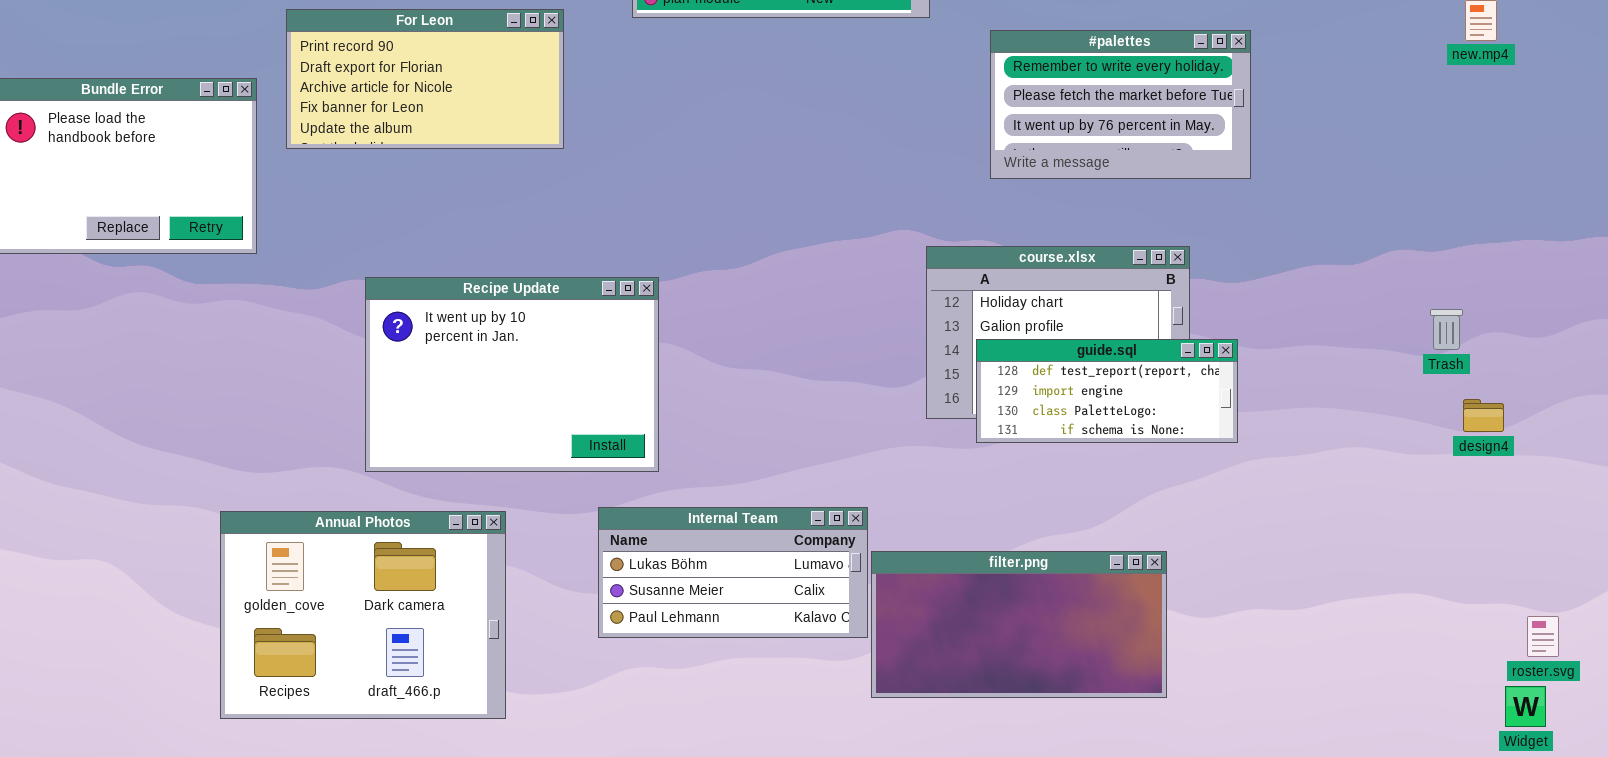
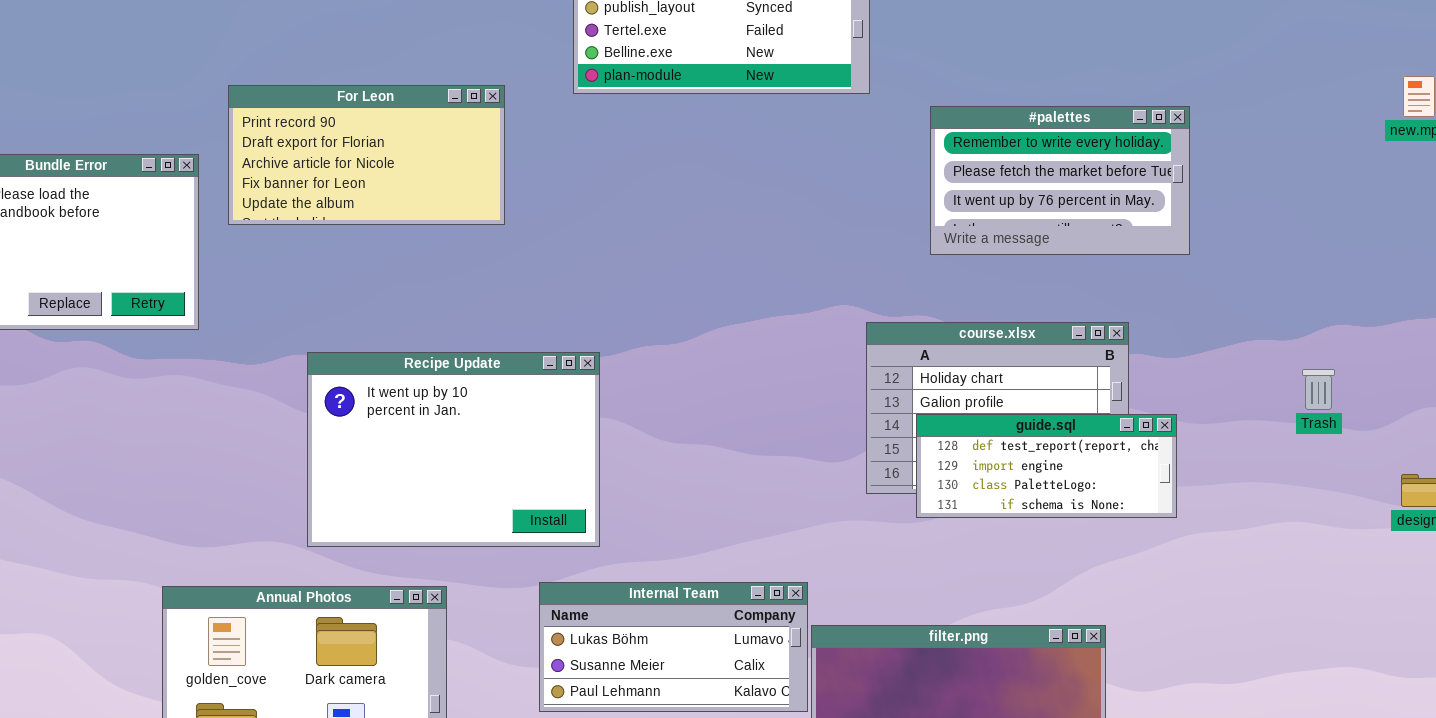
Trash: [1430,309,1463,350] -> [1302,369,1335,410], moved

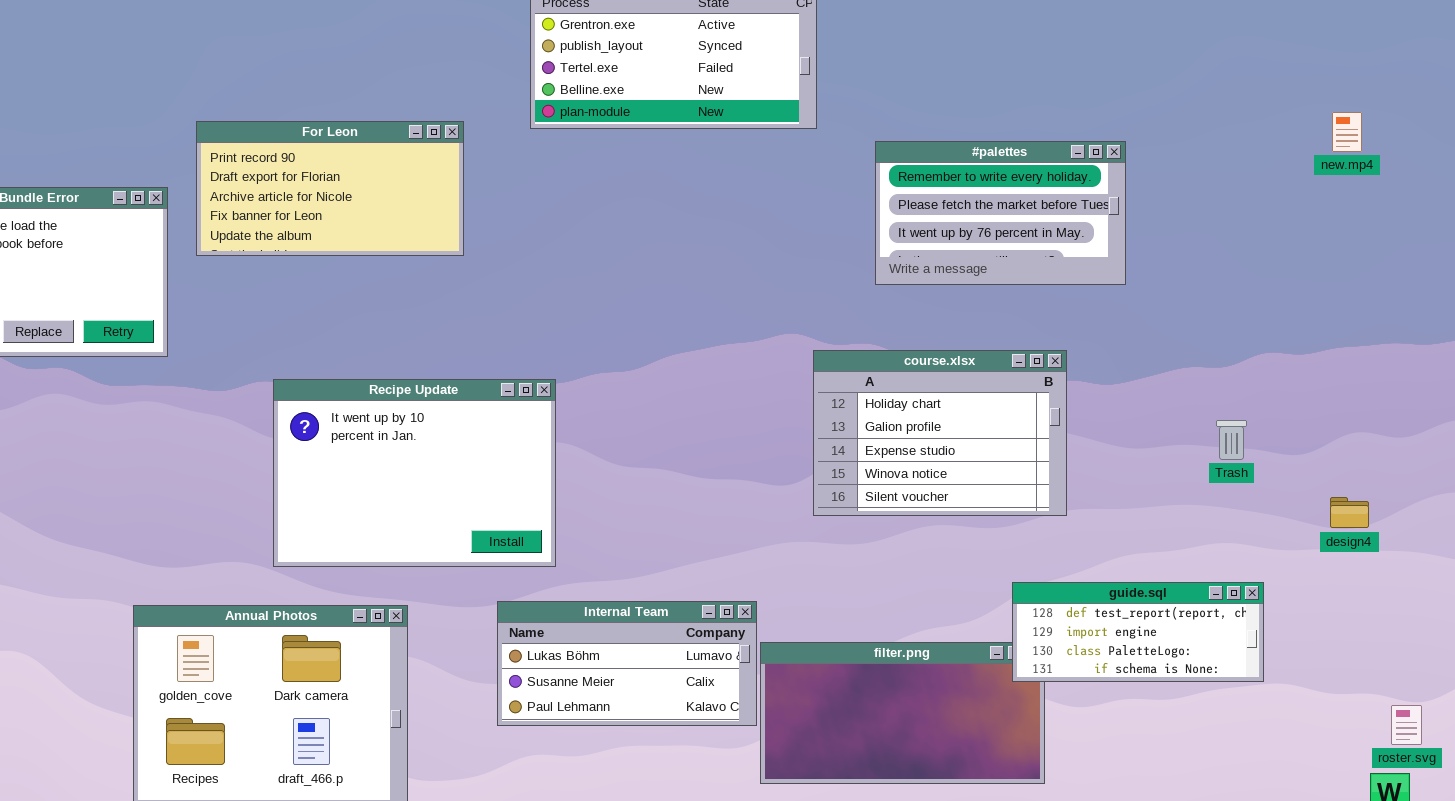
Trash: [1302,369,1335,410] -> [1216,420,1247,460], moved
guide.sql: [916,414,1177,518] -> [1012,582,1264,682], moved

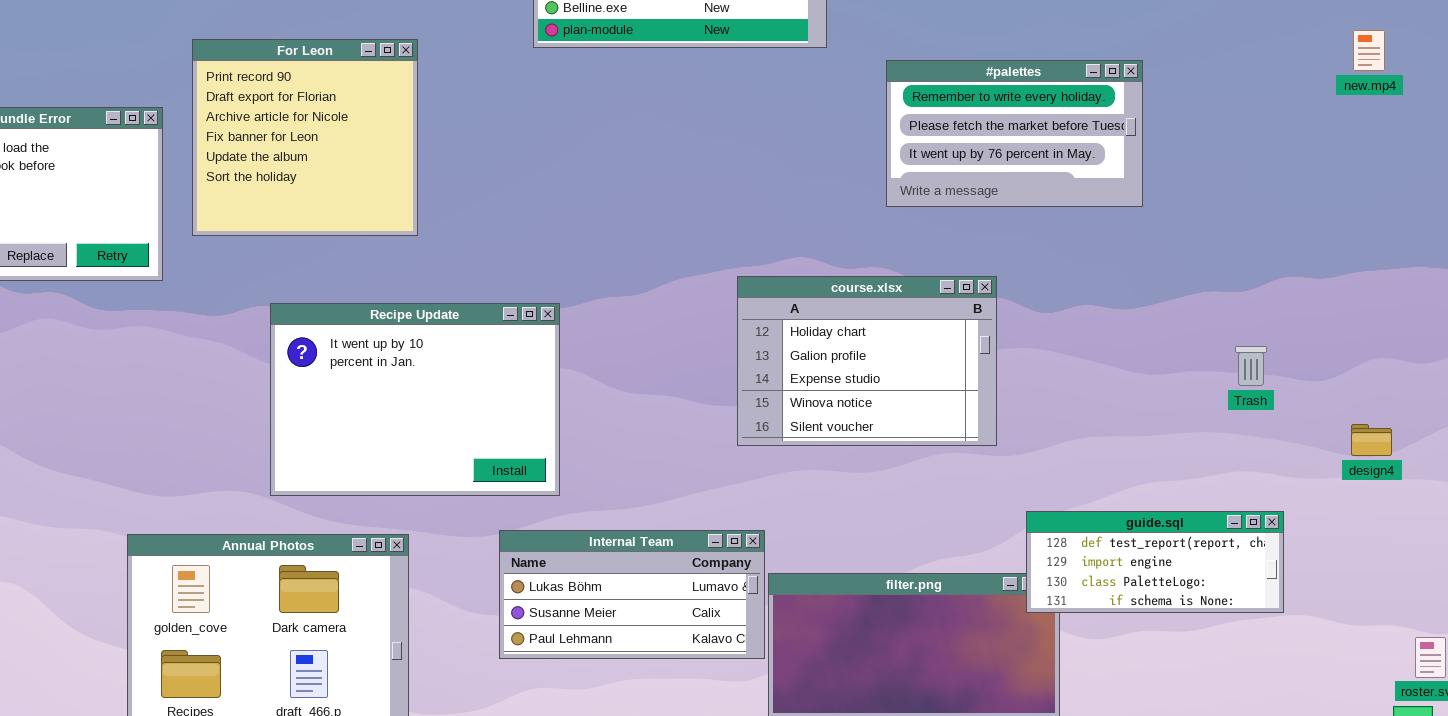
For Leon: [196,121,464,256] -> [192,39,418,236], resized
course.xlsx: [813,350,1067,516] -> [737,276,997,446], moved

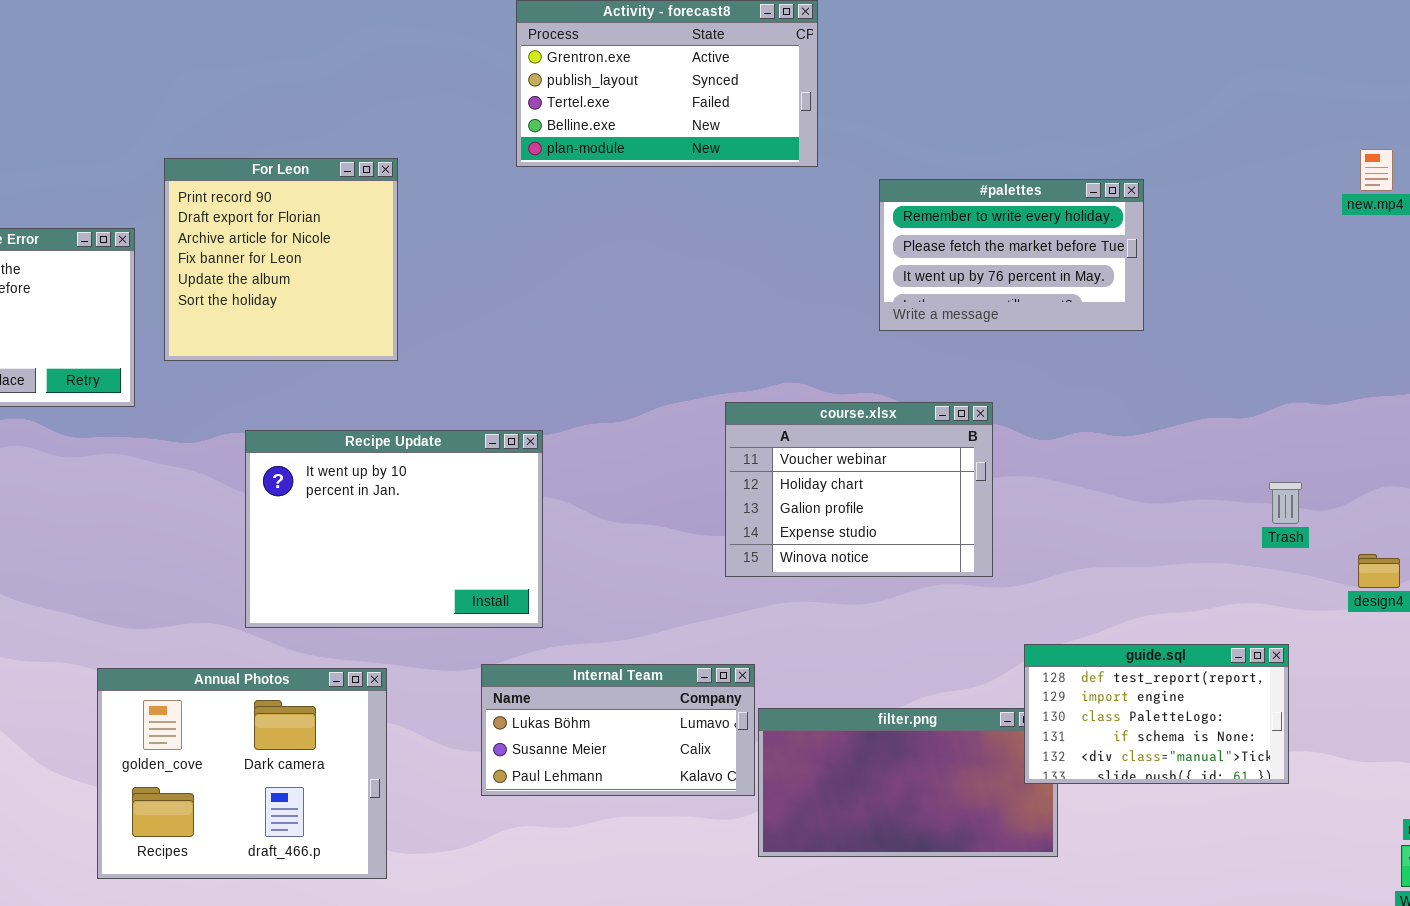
course.xlsx: [737,276,997,446] -> [725,402,993,577], scrolled up 1 row
Trash: [1235,346,1267,386] -> [1269,482,1302,524], moved
guide.sql: [1026,511,1284,613] -> [1024,644,1289,784], resized

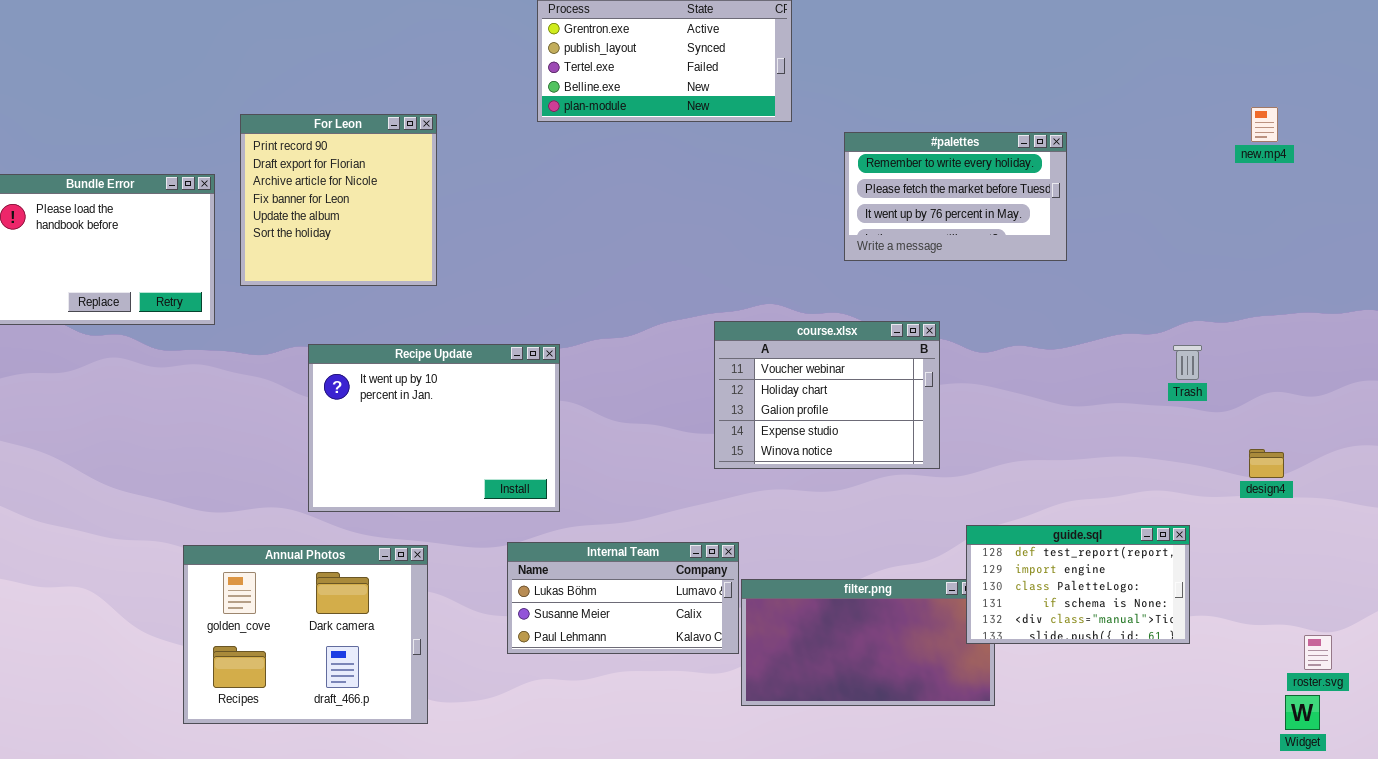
Trash: [1269,482,1302,524] -> [1173,345,1202,380], moved

